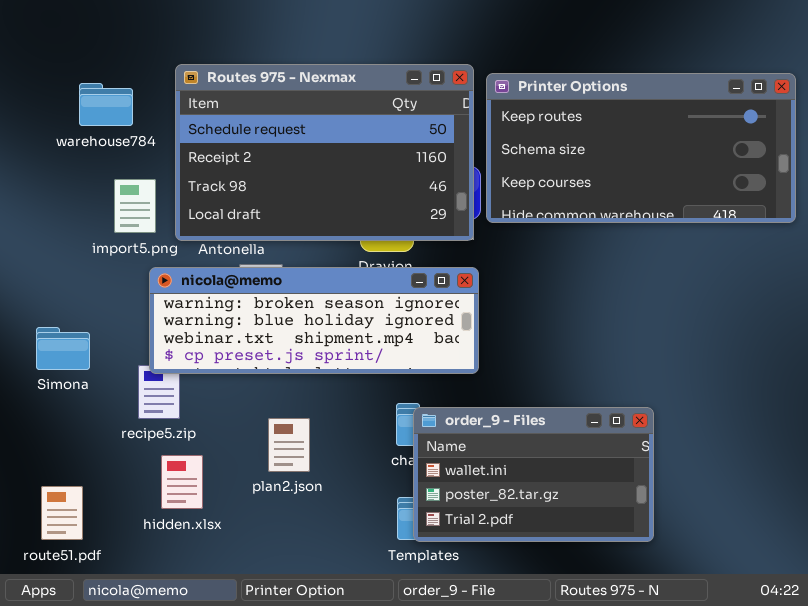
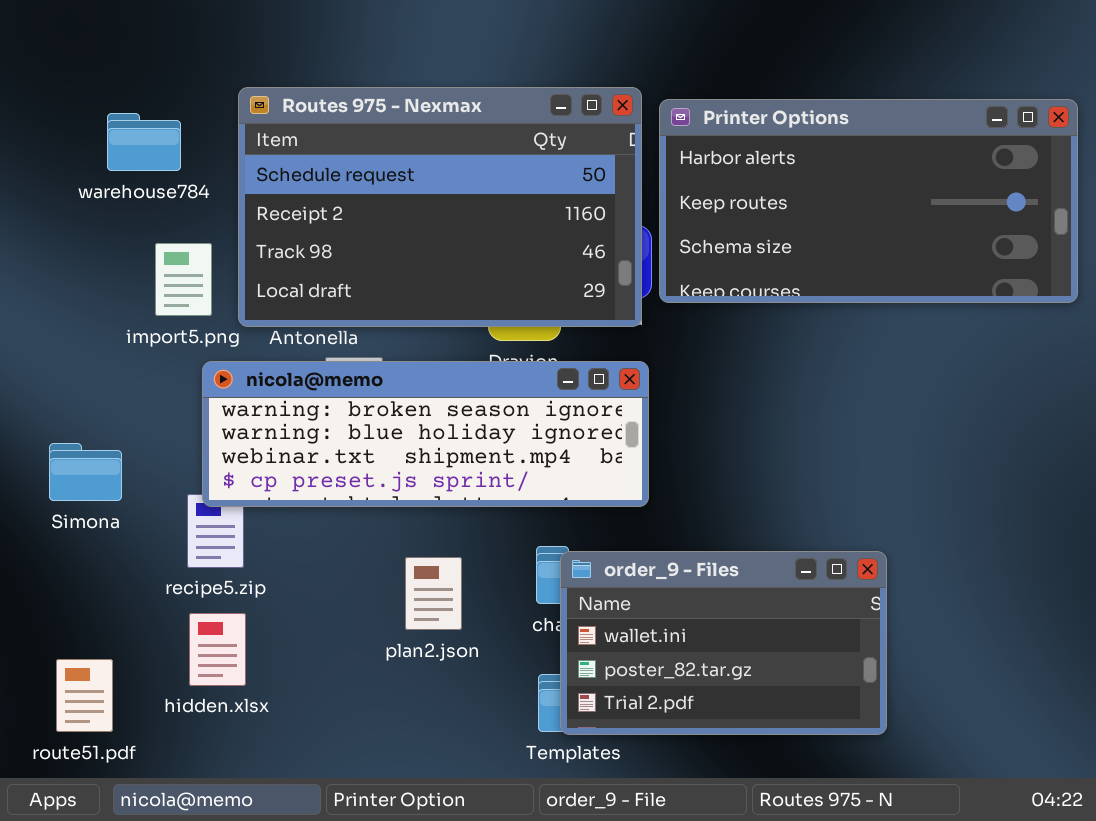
Printer Options: [486,73,796,223] -> [659,99,1078,303], scrolled up 1 row
plan2.json: [268,418,310,472] -> [405,557,462,630], moved
hidden.xlsx: [161,455,203,509] -> [189,613,246,686], moved

